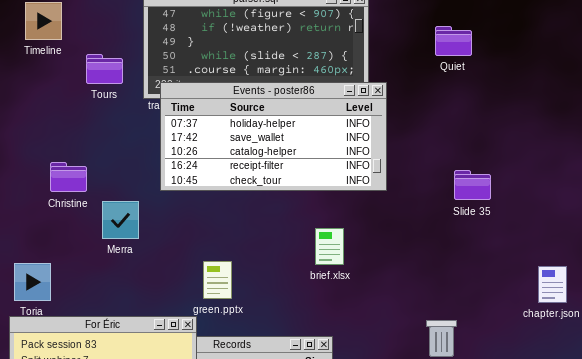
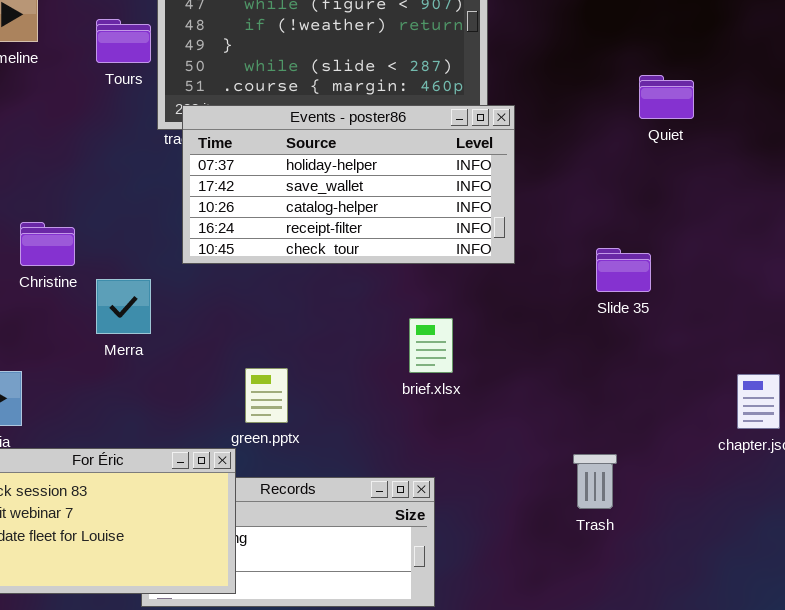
Quiet: [435,26,472,56] -> [639,75,694,119], moved
Tours: [86,54,123,84] -> [96,19,151,63], moved
Slide 35: [454,170,491,200] -> [596,248,651,292], moved

